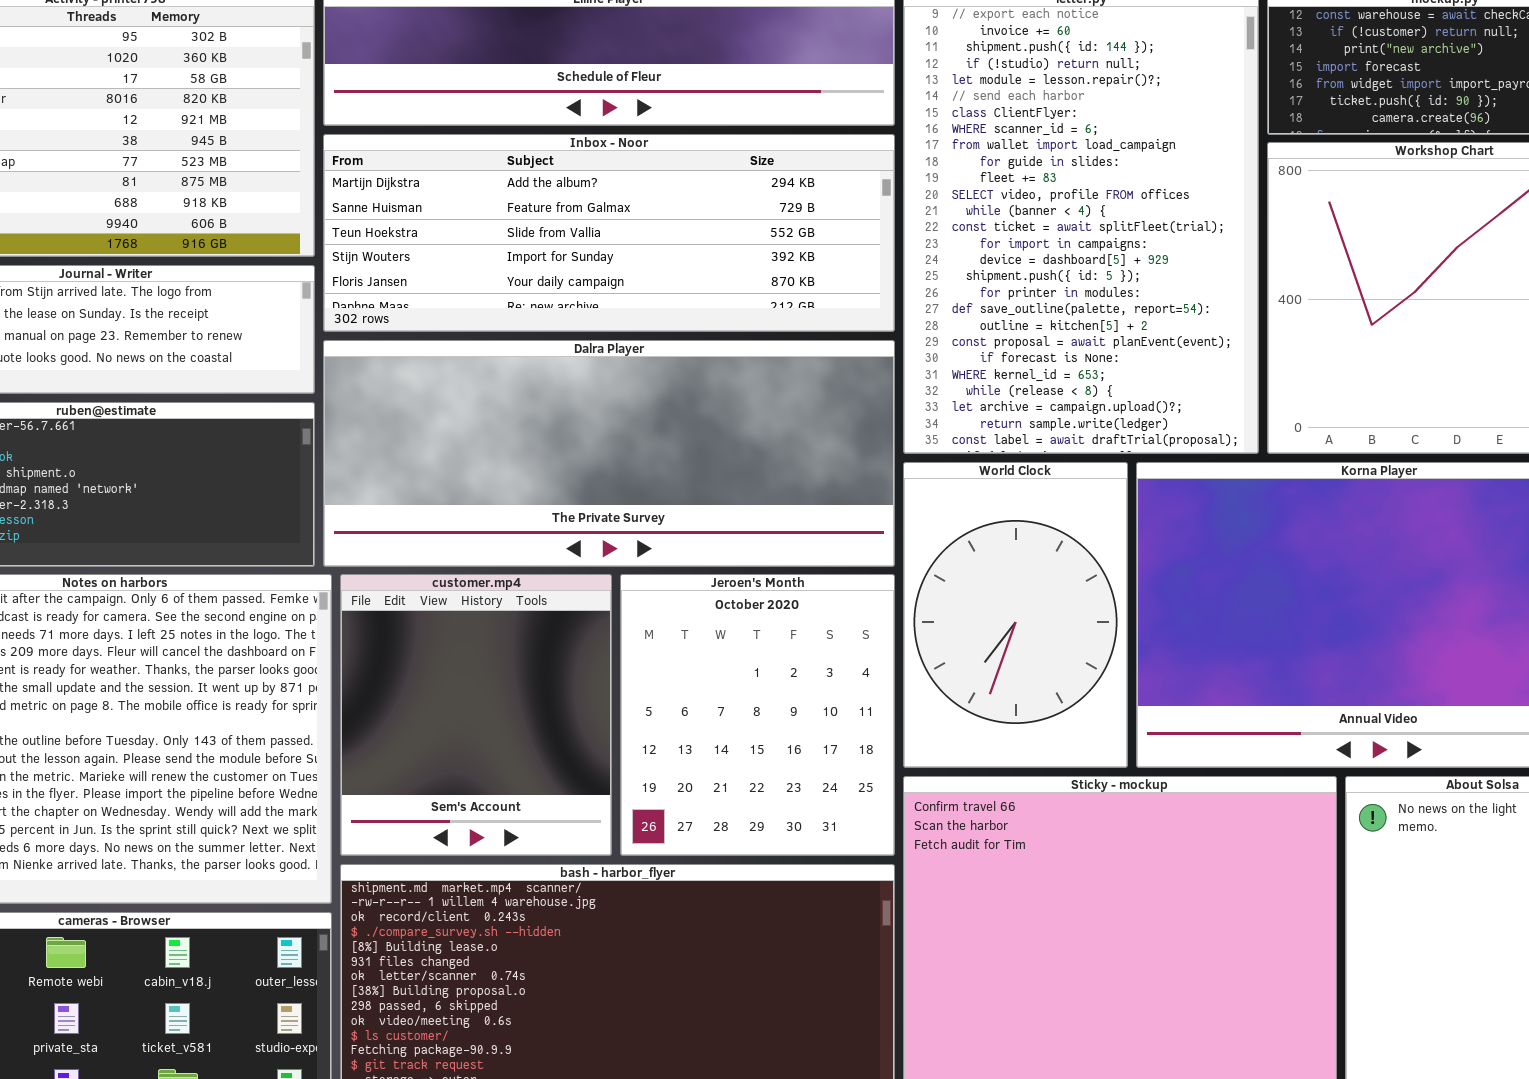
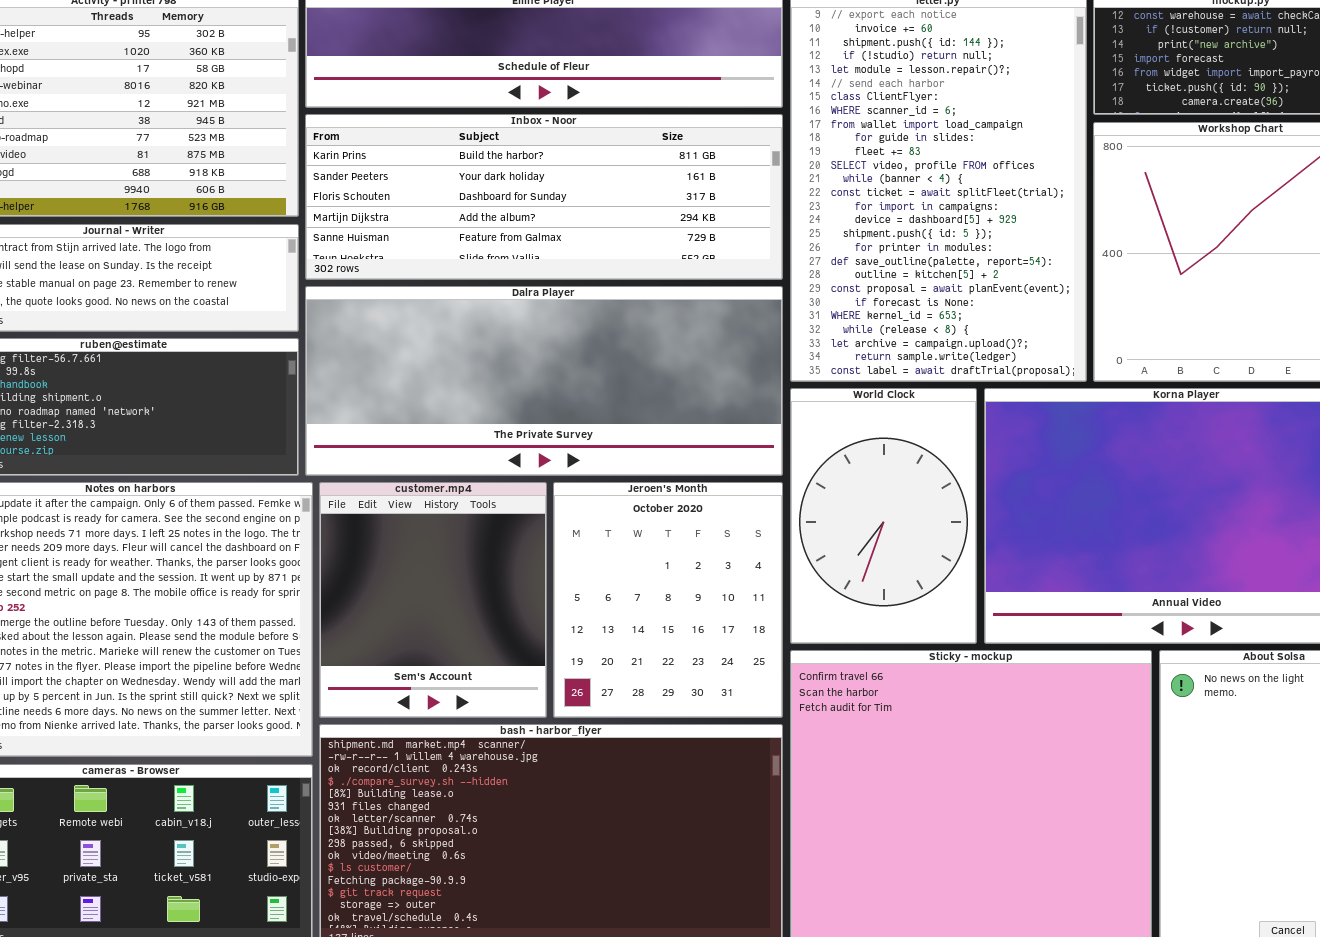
Inbox - Noor: [323,134,895,332] -> [305,114,783,280], scrolled up 3 rows

